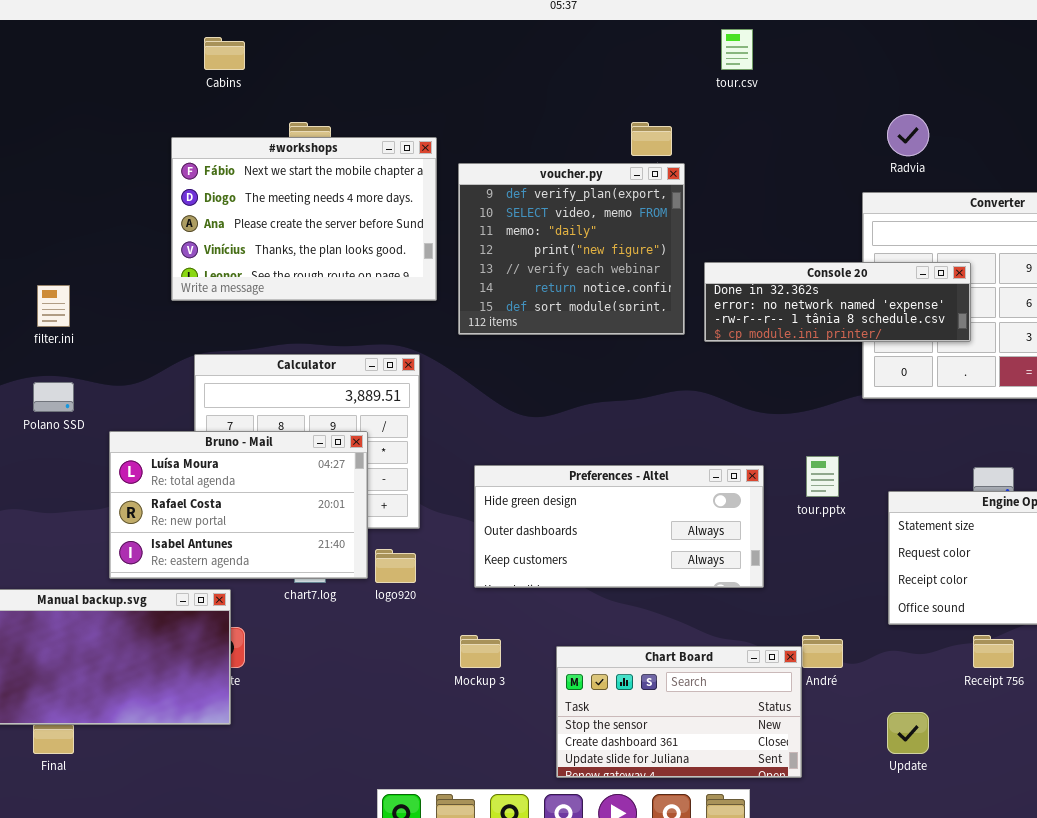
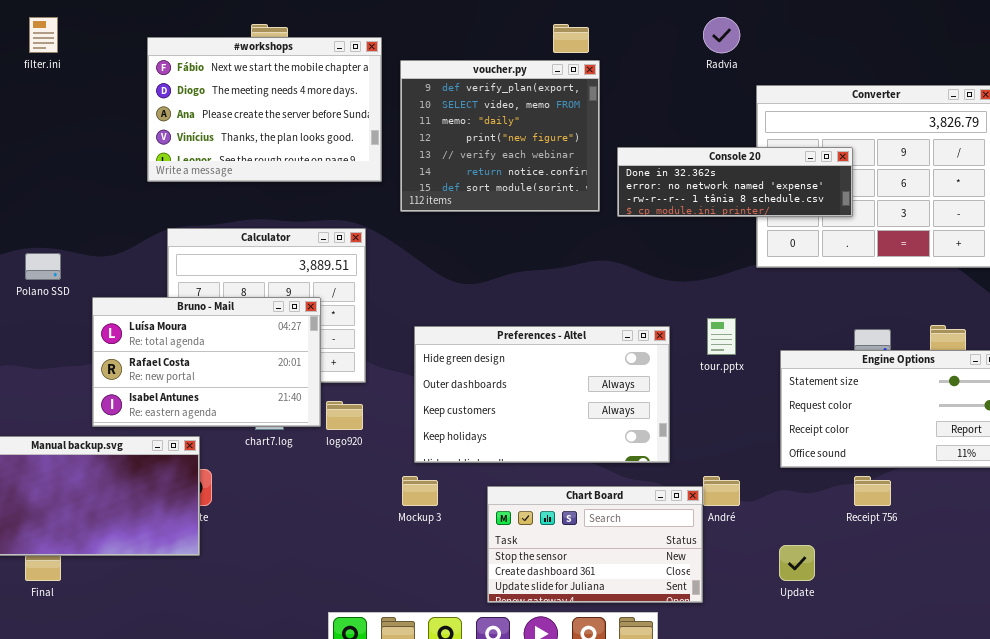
Radvia: [887,114,929,156] -> [703,17,740,53], moved
filter.ini: [37,285,70,327] -> [29,17,58,53], moved
Preferences - Altel: [474,465,764,588] -> [414,326,670,463], resized

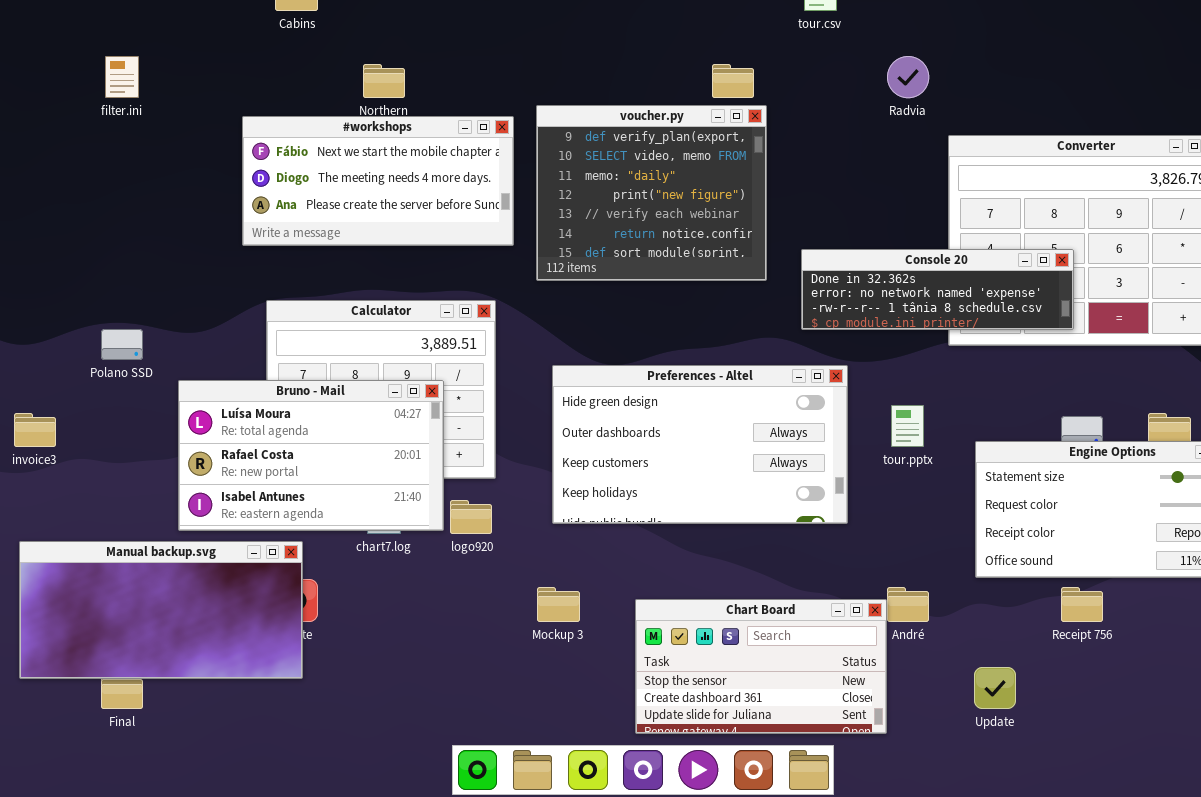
#workshops: [147,37,382,182] -> [242,116,514,246], resized
Console 20: [617,147,853,217] -> [801,249,1074,330], moved
Preferences - Altel: [414,326,670,463] -> [552,365,848,524], moved

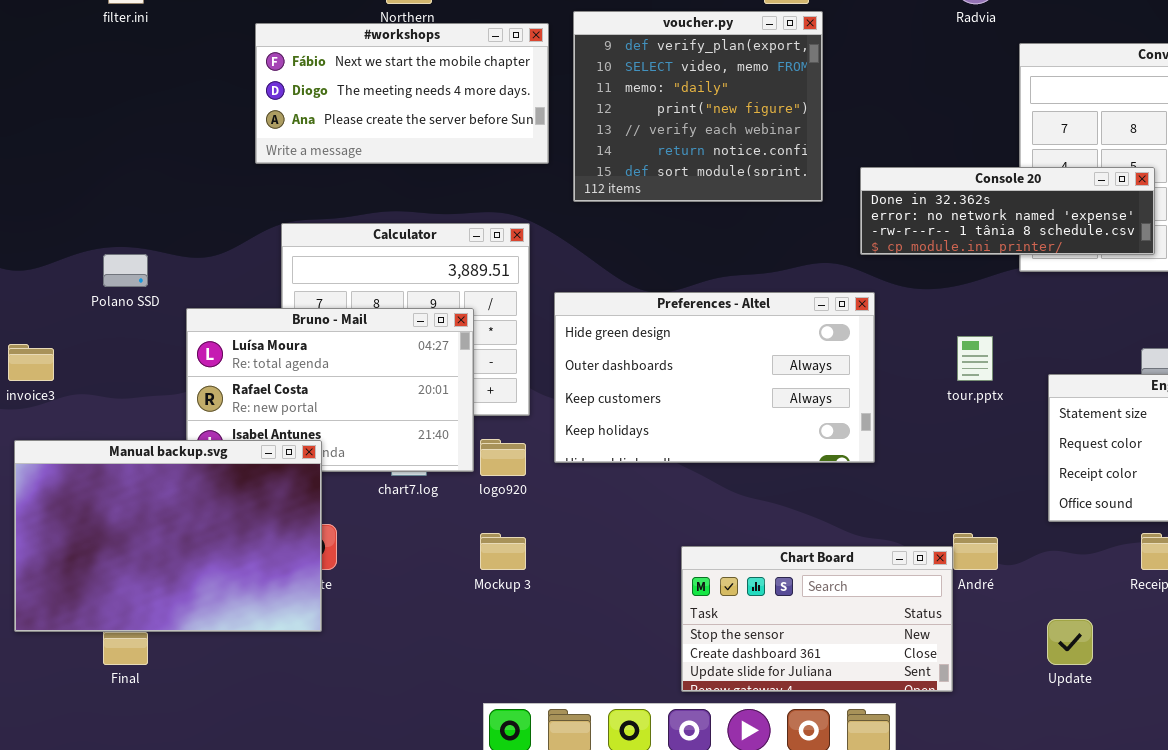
Preferences - Altel: [552,365,848,524] -> [554,292,875,463], moved
Manual backup.svg: [19,541,303,679] -> [14,440,322,632], resized
Mockup 3: [537,587,580,622] -> [480,533,526,570], moved

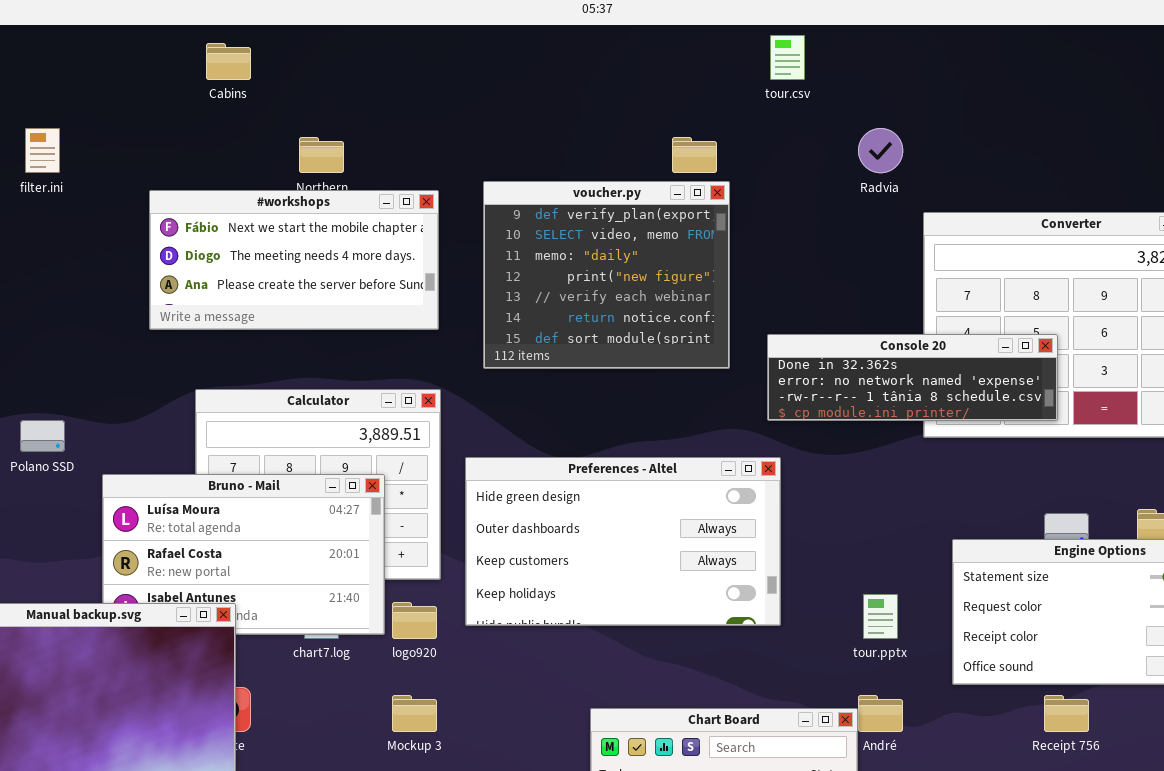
#workshops: [255,23,549,164] -> [149,190,439,330], moved
tour.pptx: [957,336,993,381] -> [863,594,898,639], moved

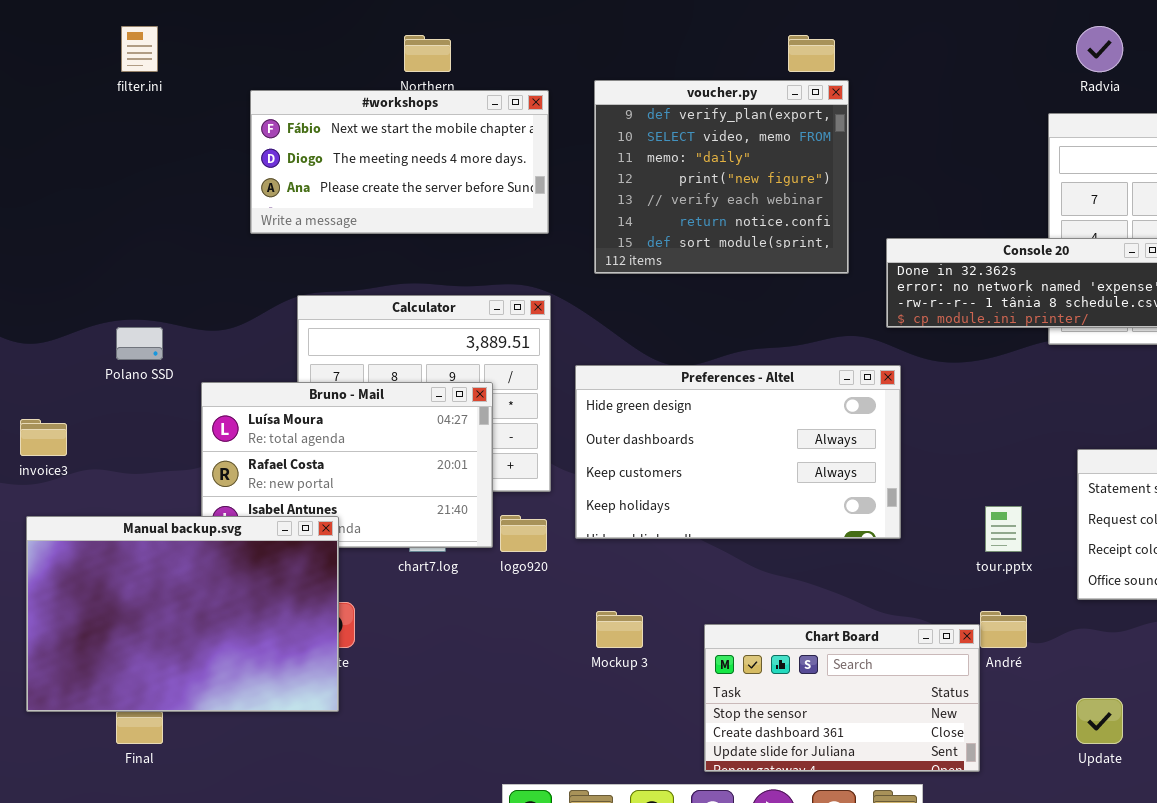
Radvia: [858,128,903,173] -> [1076,26,1123,72], moved
Mockup 3: [392,695,437,732] -> [596,611,643,648], moved

